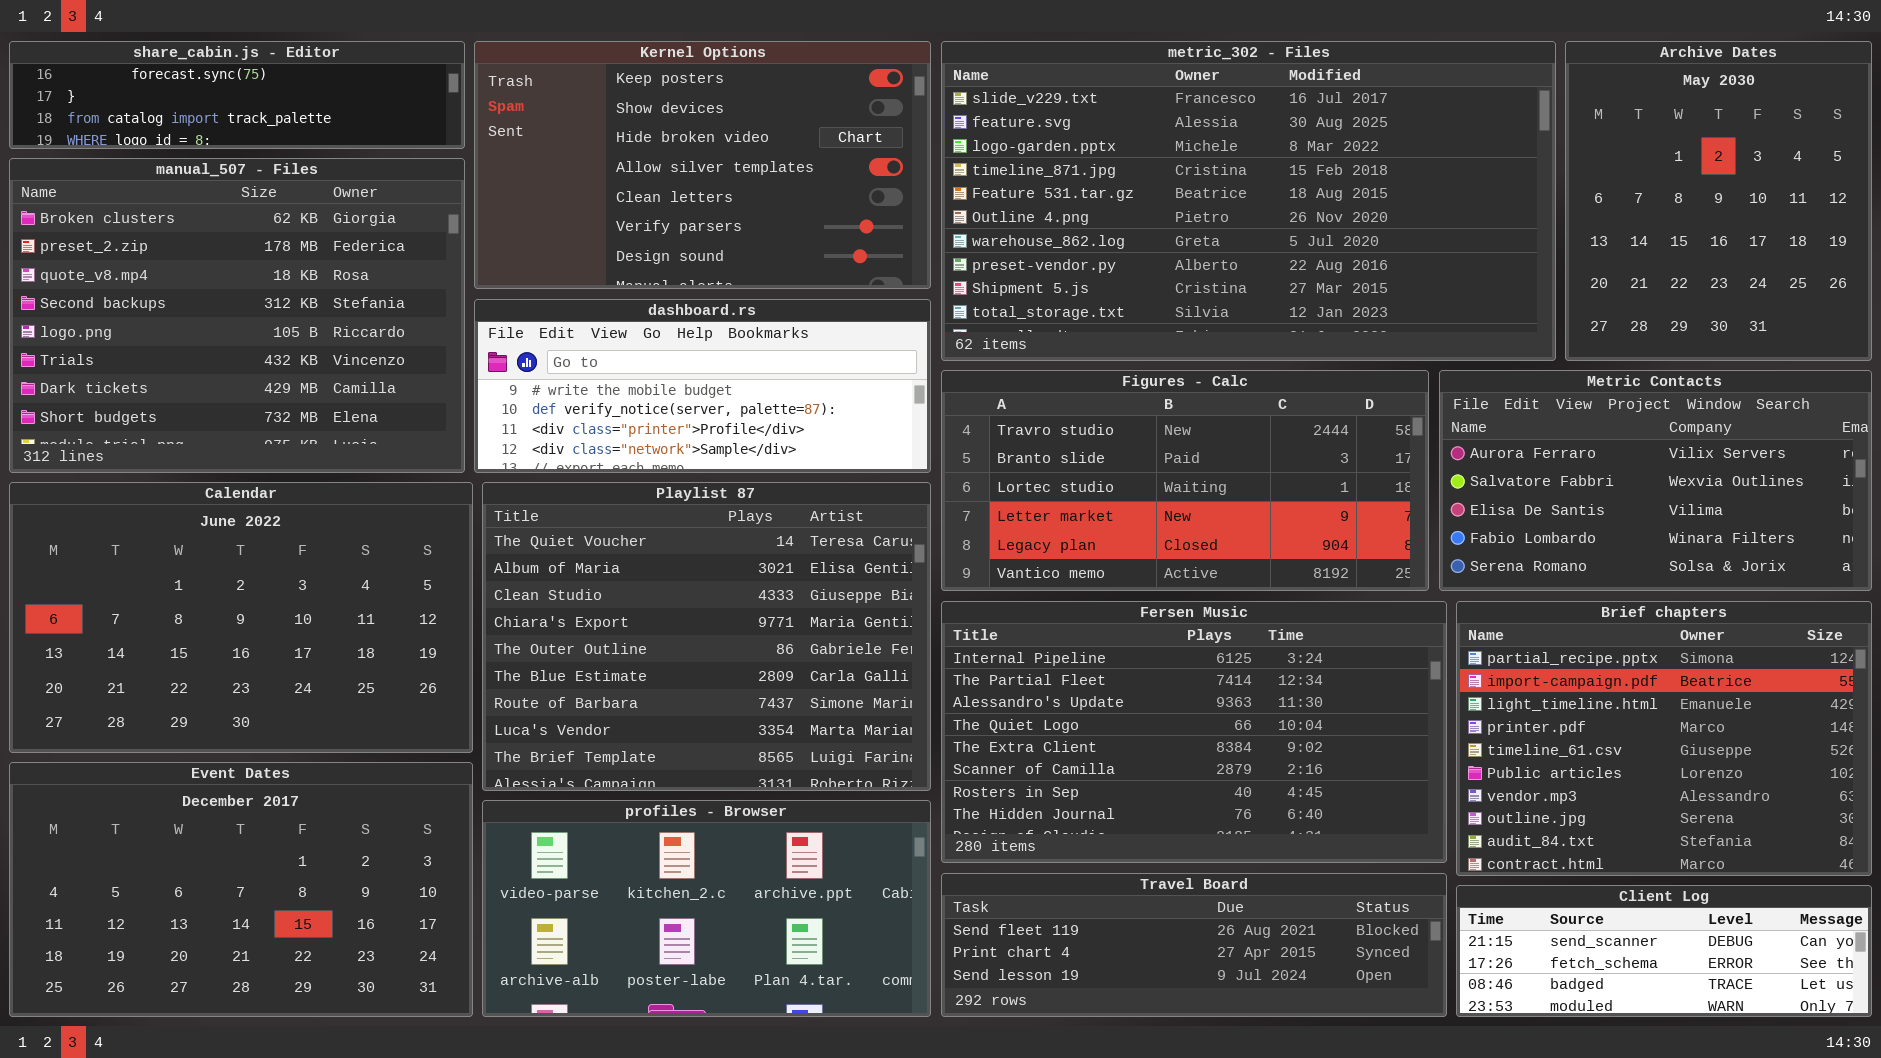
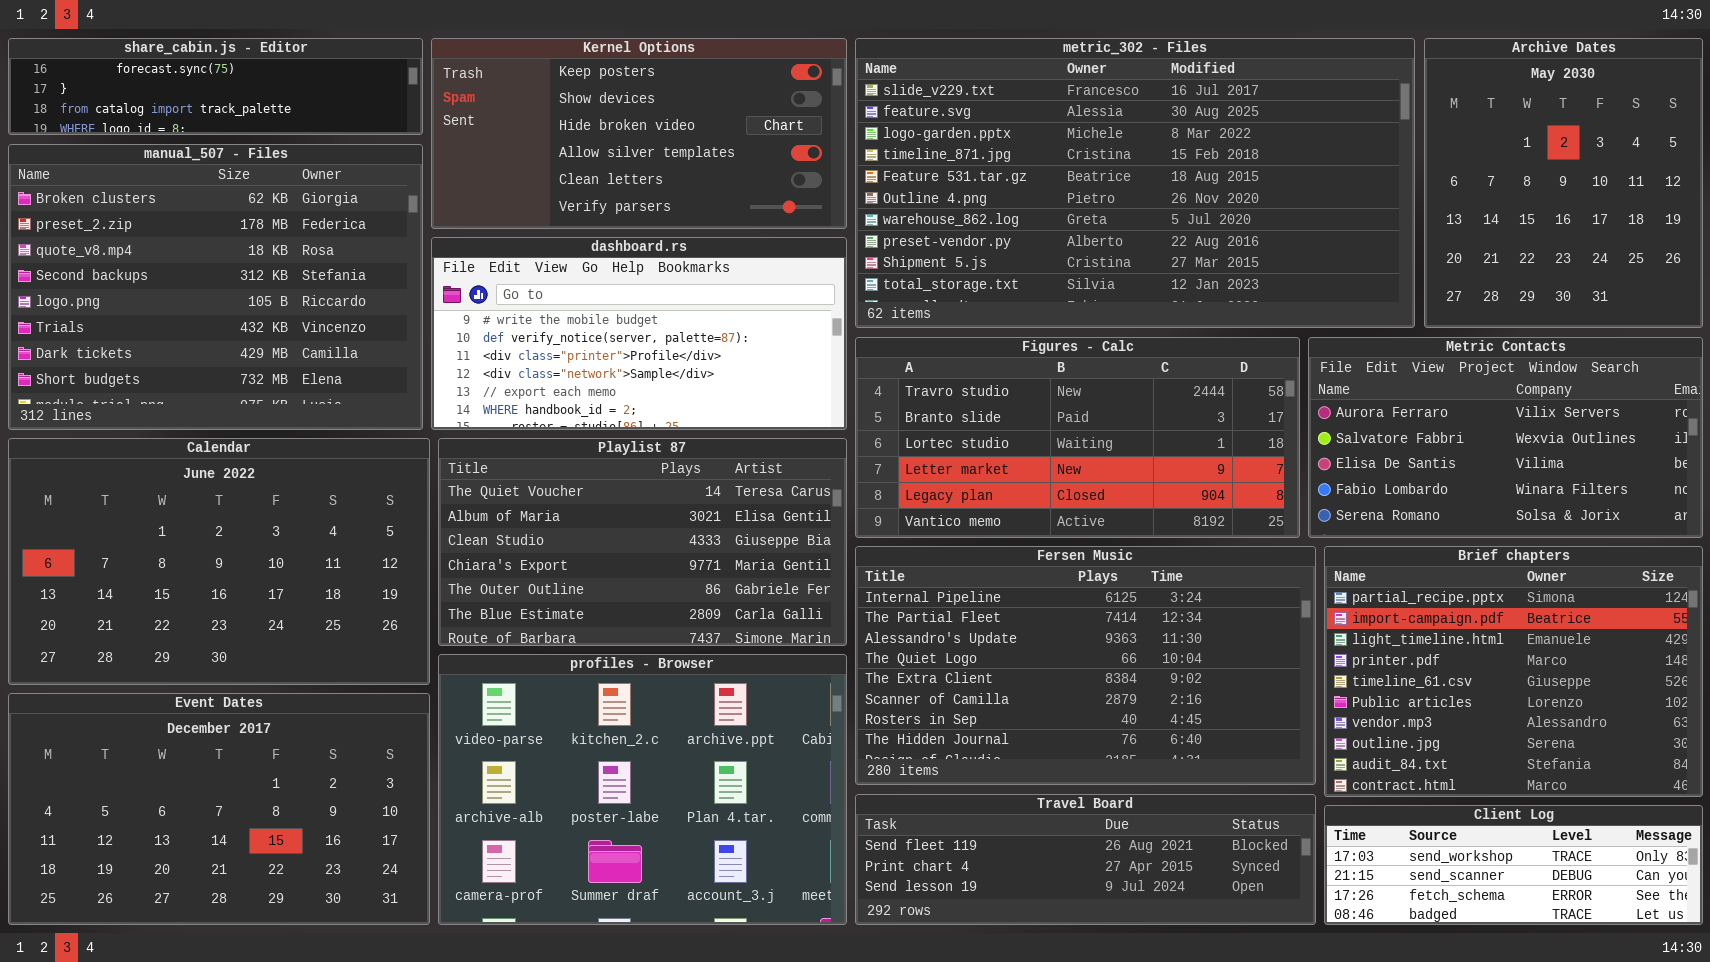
Kernel Options: [474,41,931,289] -> [431,38,847,229], resized
dashboard.rs: [474,299,931,473] -> [431,237,847,430], resized
Playlist 87: [482,482,931,791] -> [438,438,847,646], resized
profiles - Browser: [482,800,931,1017] -> [438,654,847,925], resized
Client Log: [1456,885,1872,1017] -> [1324,805,1703,925], scrolled up 1 row

